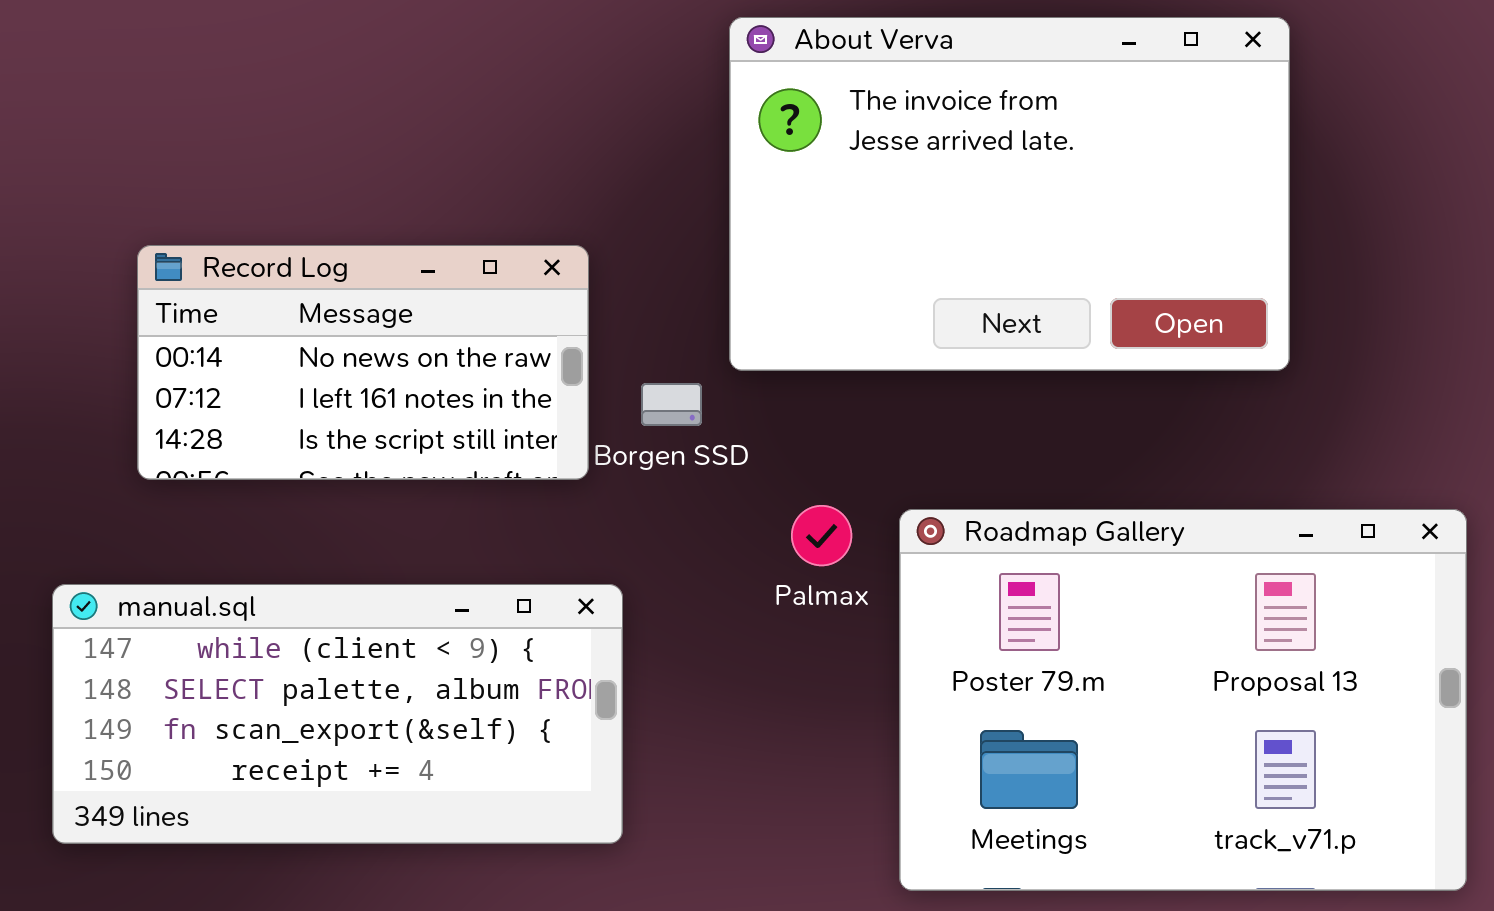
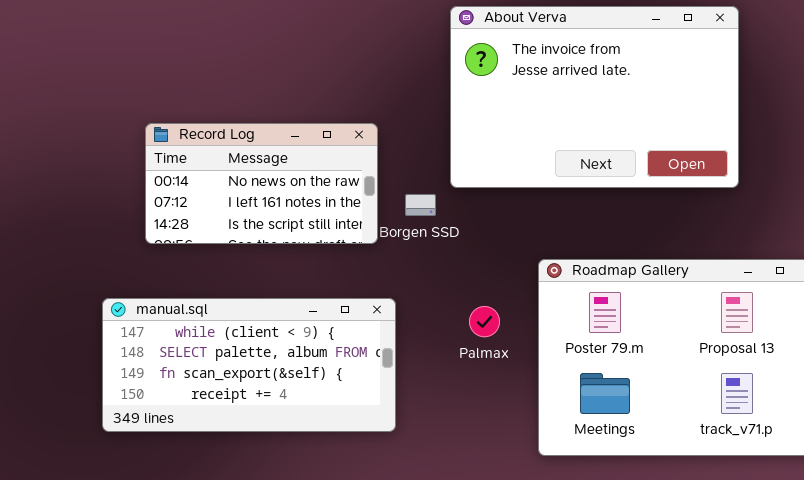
Palmax: [791,505,852,566] -> [469,306,500,337], moved

